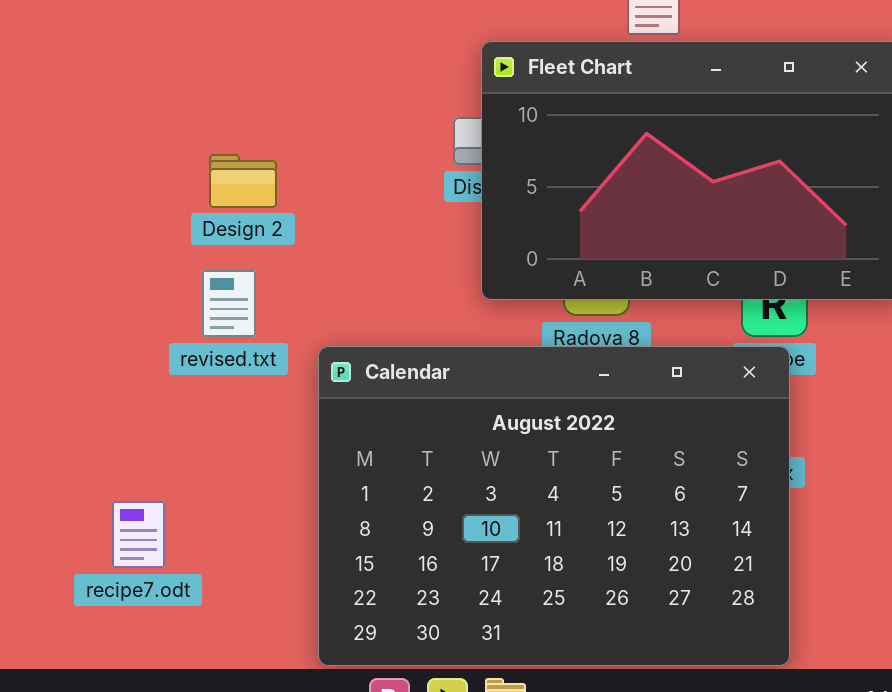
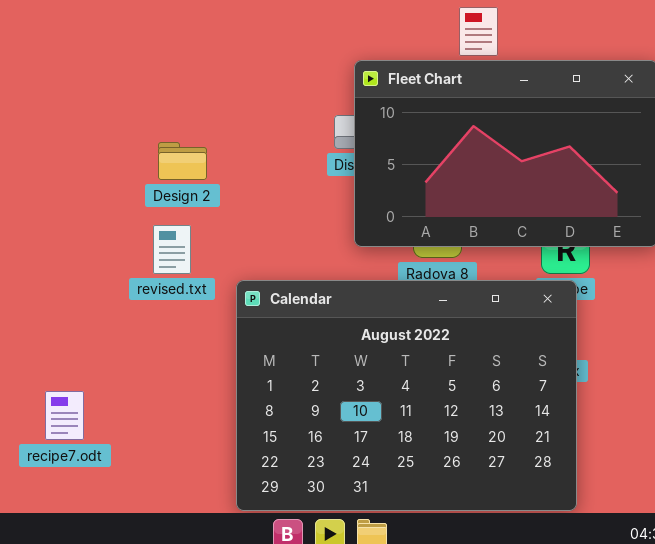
recipe7.odt: [112,501,165,568] -> [45,391,84,440], moved

